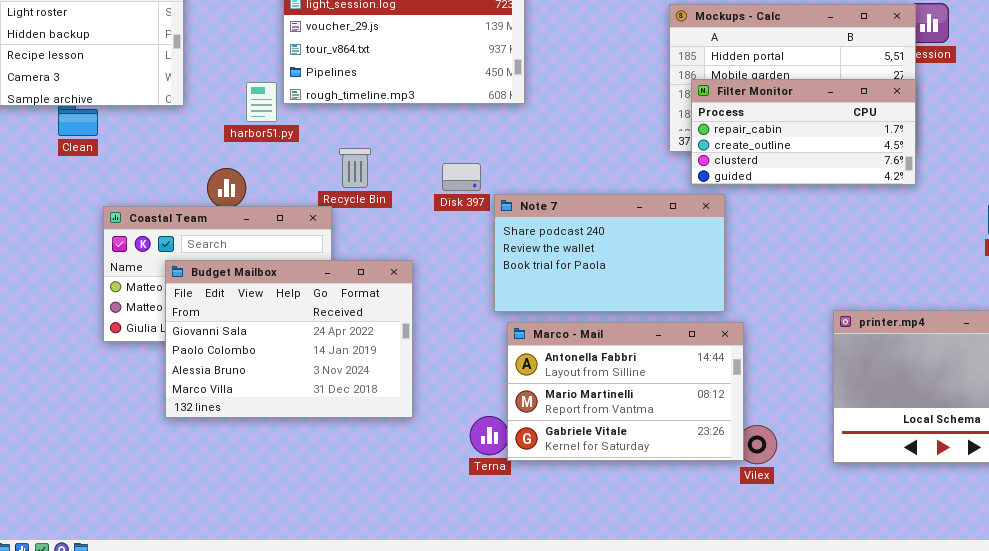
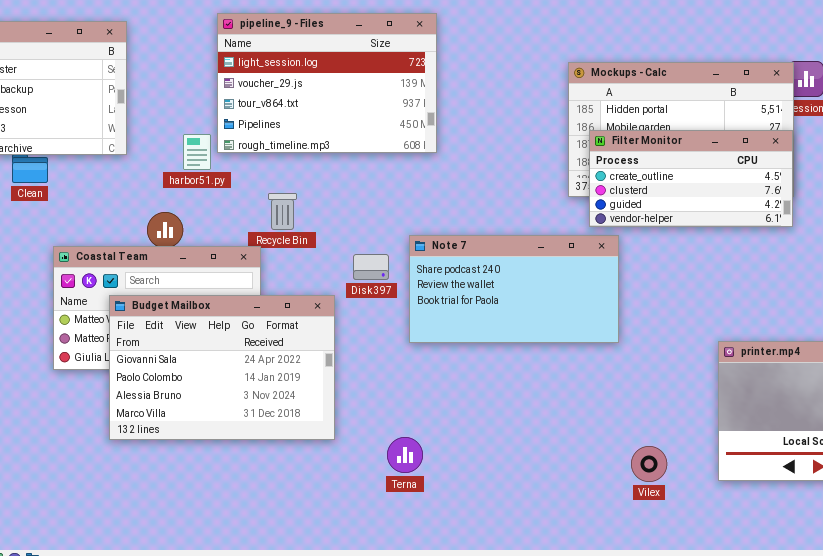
Filter Monitor: [691,79,916,185] -> [589,130,793,227], scrolled down 1 row
Disk 397: [442,163,481,191] -> [353,254,389,280], moved
Marco - Mail: [507,322,744,461] -> none, closed

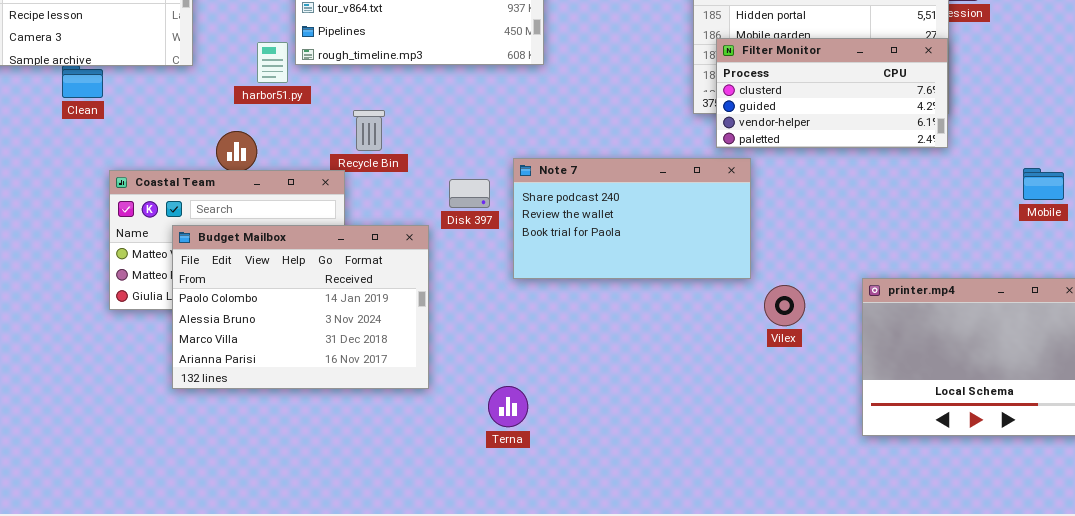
Filter Monitor: [589,130,793,227] -> [716,38,948,148], scrolled down 1 row
Budget Mailbox: [109,295,335,440] -> [172,225,429,389], scrolled down 1 row
Vilex: [631,446,667,482] -> [764,285,805,326], moved

